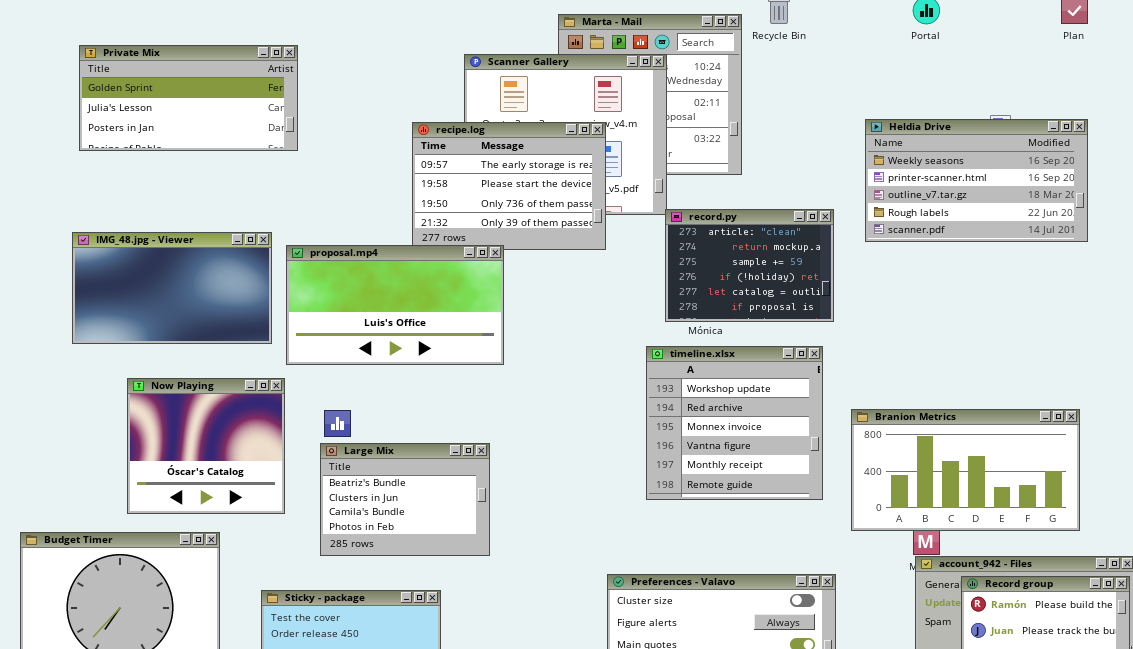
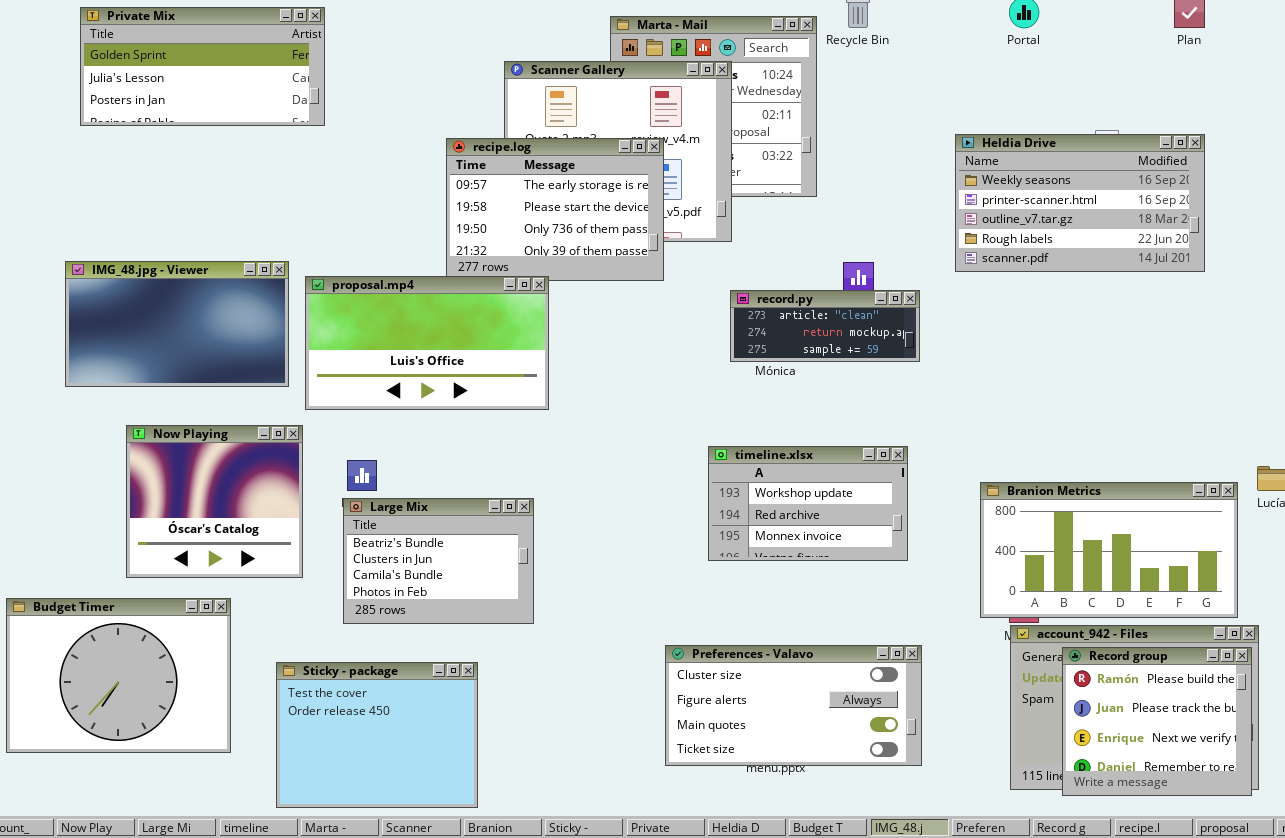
Private Mix: [79,45,298,151] -> [80,7,325,126], moved
record.py: [665,209,834,322] -> [730,290,920,362], resized
timeline.xlsx: [646,346,823,500] -> [708,446,908,561], resized
Branion Metrics: [851,409,1080,531] -> [980,482,1238,618], moved

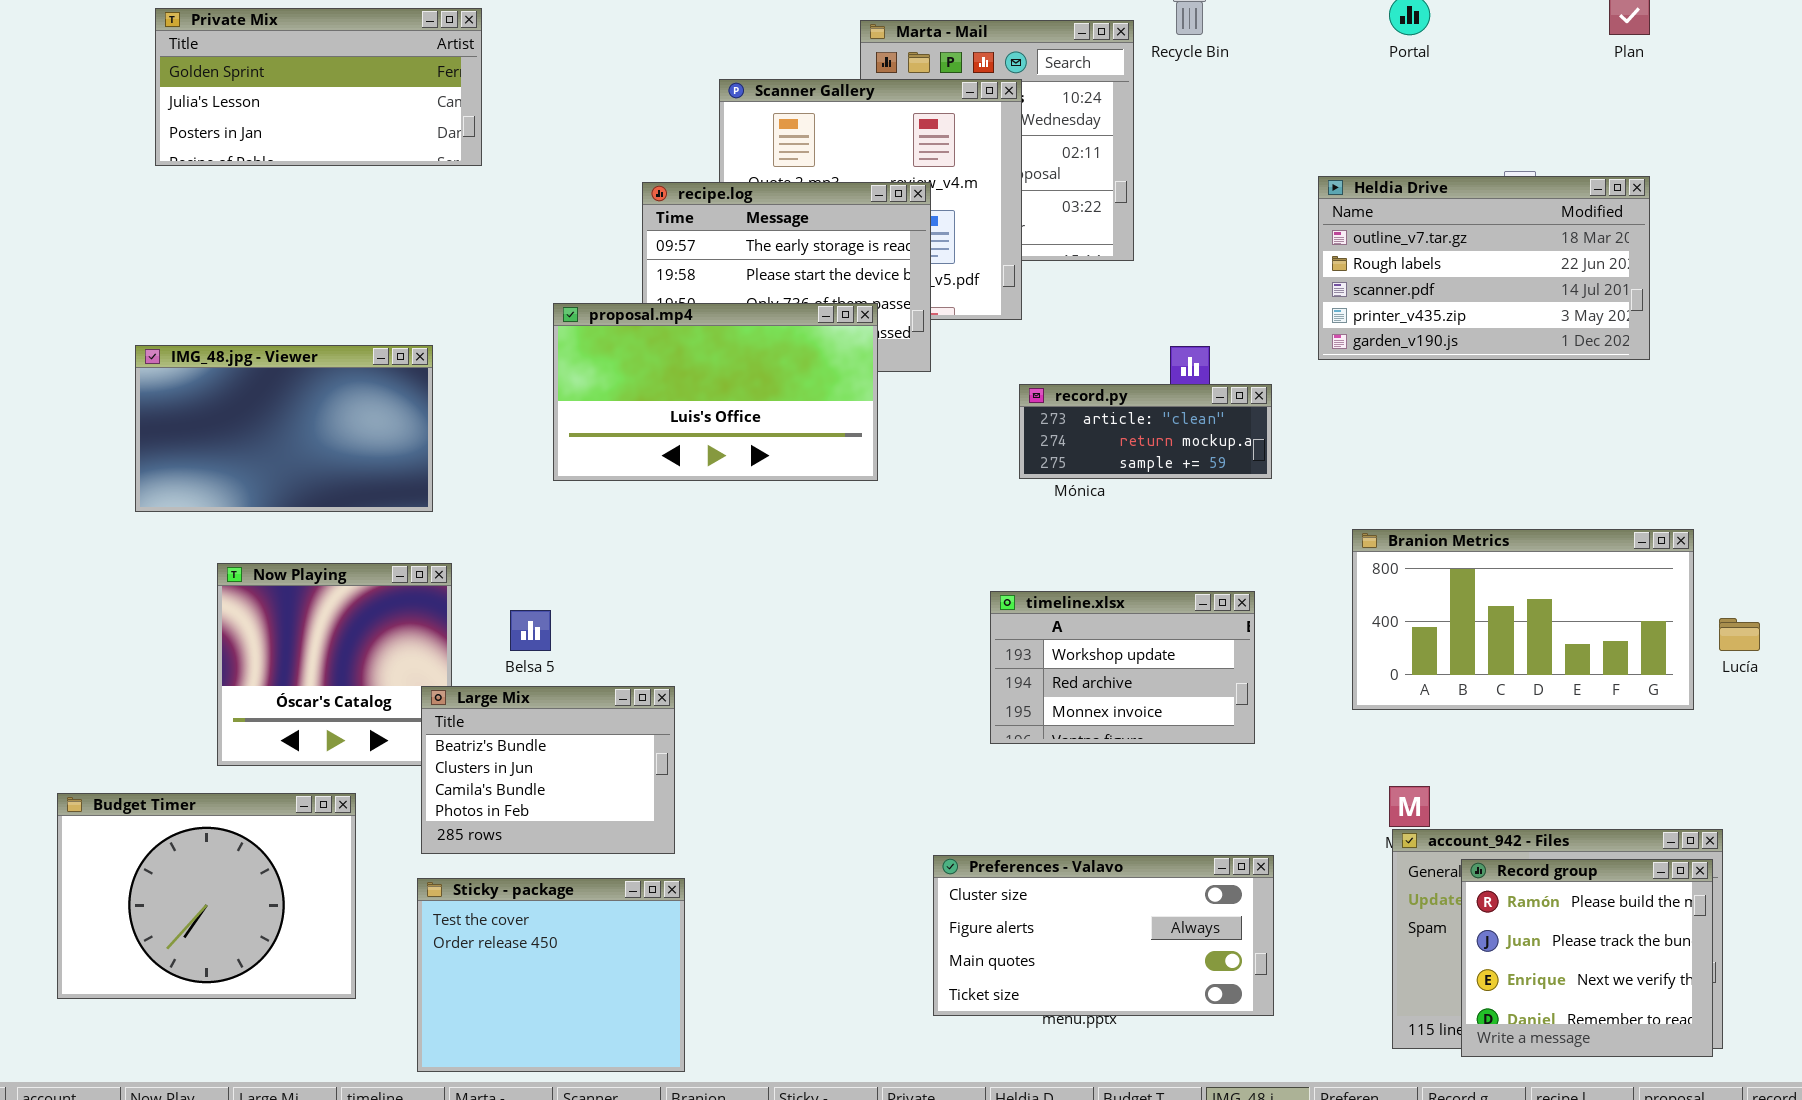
Heldia Drive: [955,134,1205,272] -> [1318,176,1650,360], scrolled down 2 rows
proposal.mp4: [305,276,549,410] -> [553,303,878,481], moved
Branion Metrics: [980,482,1238,618] -> [1352,529,1694,710], moved
Large Mix: [343,498,534,624] -> [421,686,675,854], moved

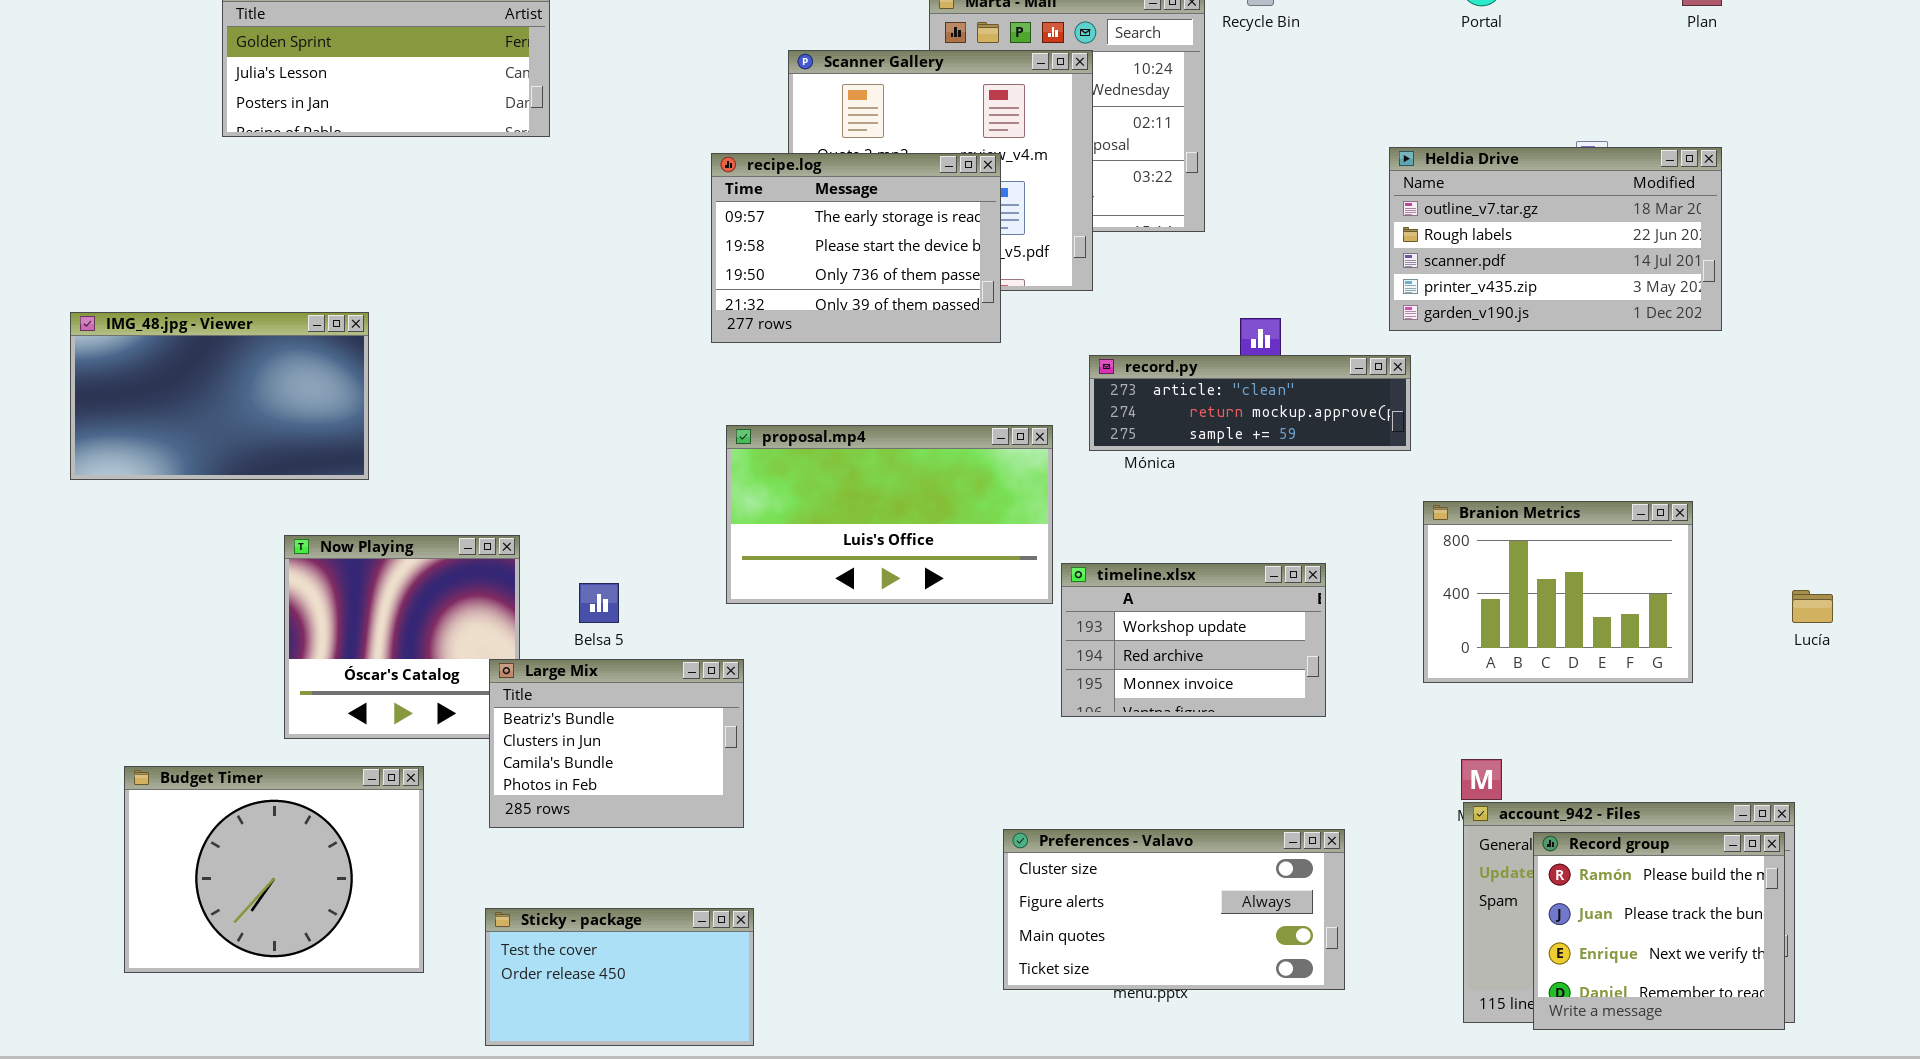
proposal.mp4: [553,303,878,481] -> [726,425,1053,604], moved
IMG_48.jpg - Viewer: [135,345,433,512] -> [70,312,369,480], moved
record.py: [1019,384,1272,479] -> [1089,355,1411,451], resized
Branion Metrics: [1352,529,1694,710] -> [1423,501,1693,683], resized
Sticky - package: [417,878,685,1072] -> [485,908,754,1046], resized

